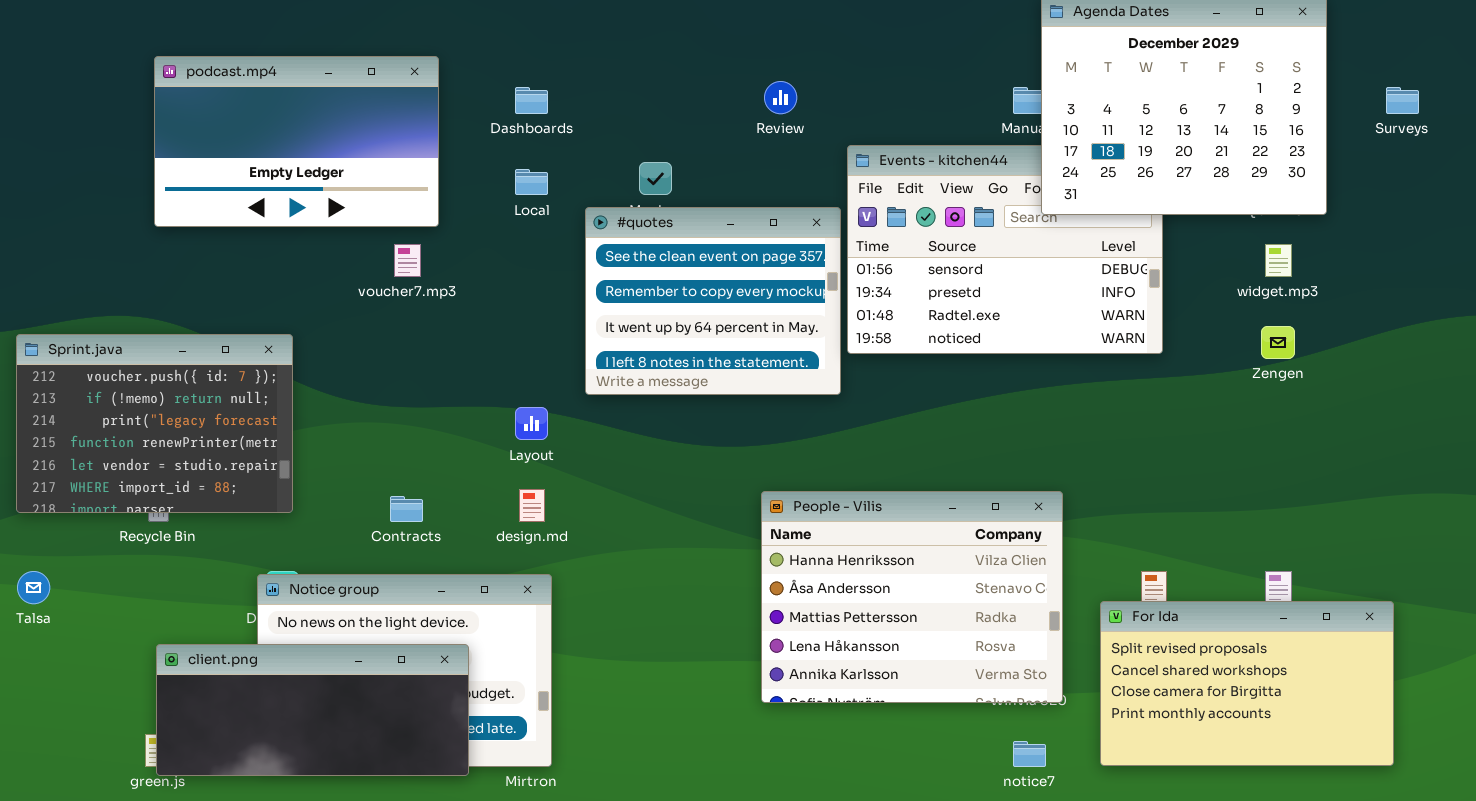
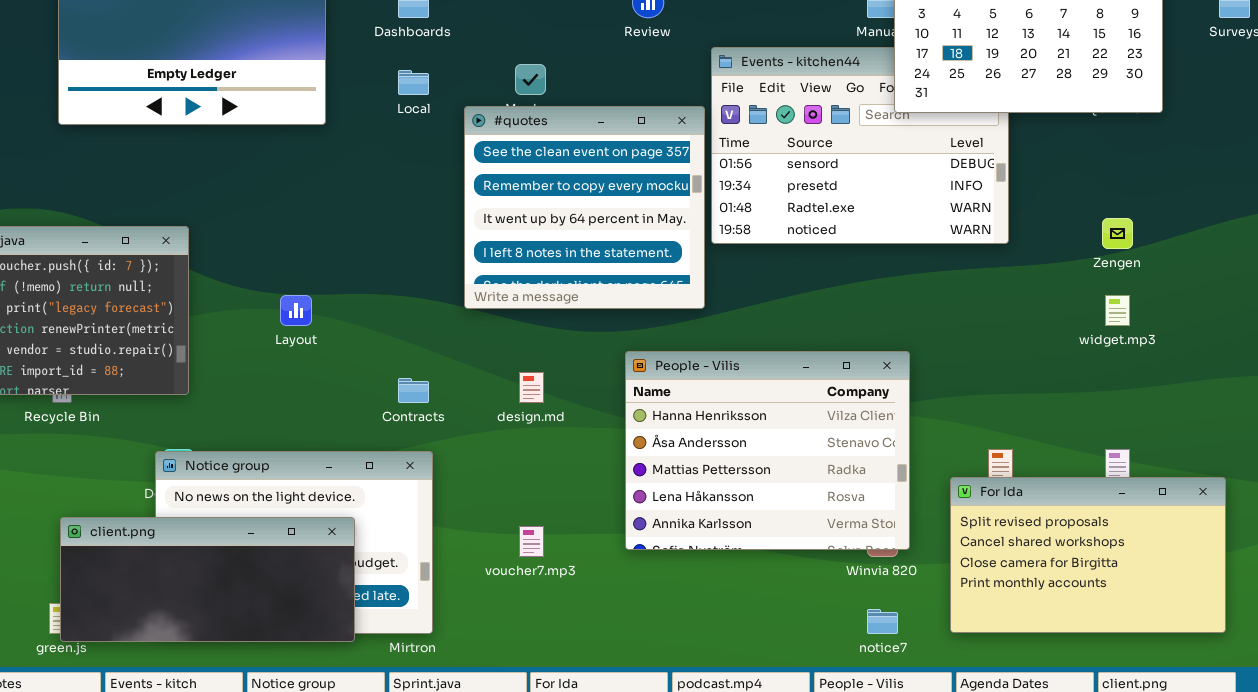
#quotes: [585,207,841,395] -> [464,106,705,309], resized
voucher7.mp3: [394,244,421,277] -> [519,526,544,557], moved
widget.mp3: [1265,244,1292,277] -> [1105,295,1130,326], moved
Layout: [515,407,548,440] -> [280,295,312,326], moved
design.md: [519,489,545,522] -> [519,372,544,403], moved
People - Vilis: [761,491,1063,703] -> [625,351,910,550], moved
Contracts: [390,496,423,522] -> [398,378,429,403], moved

